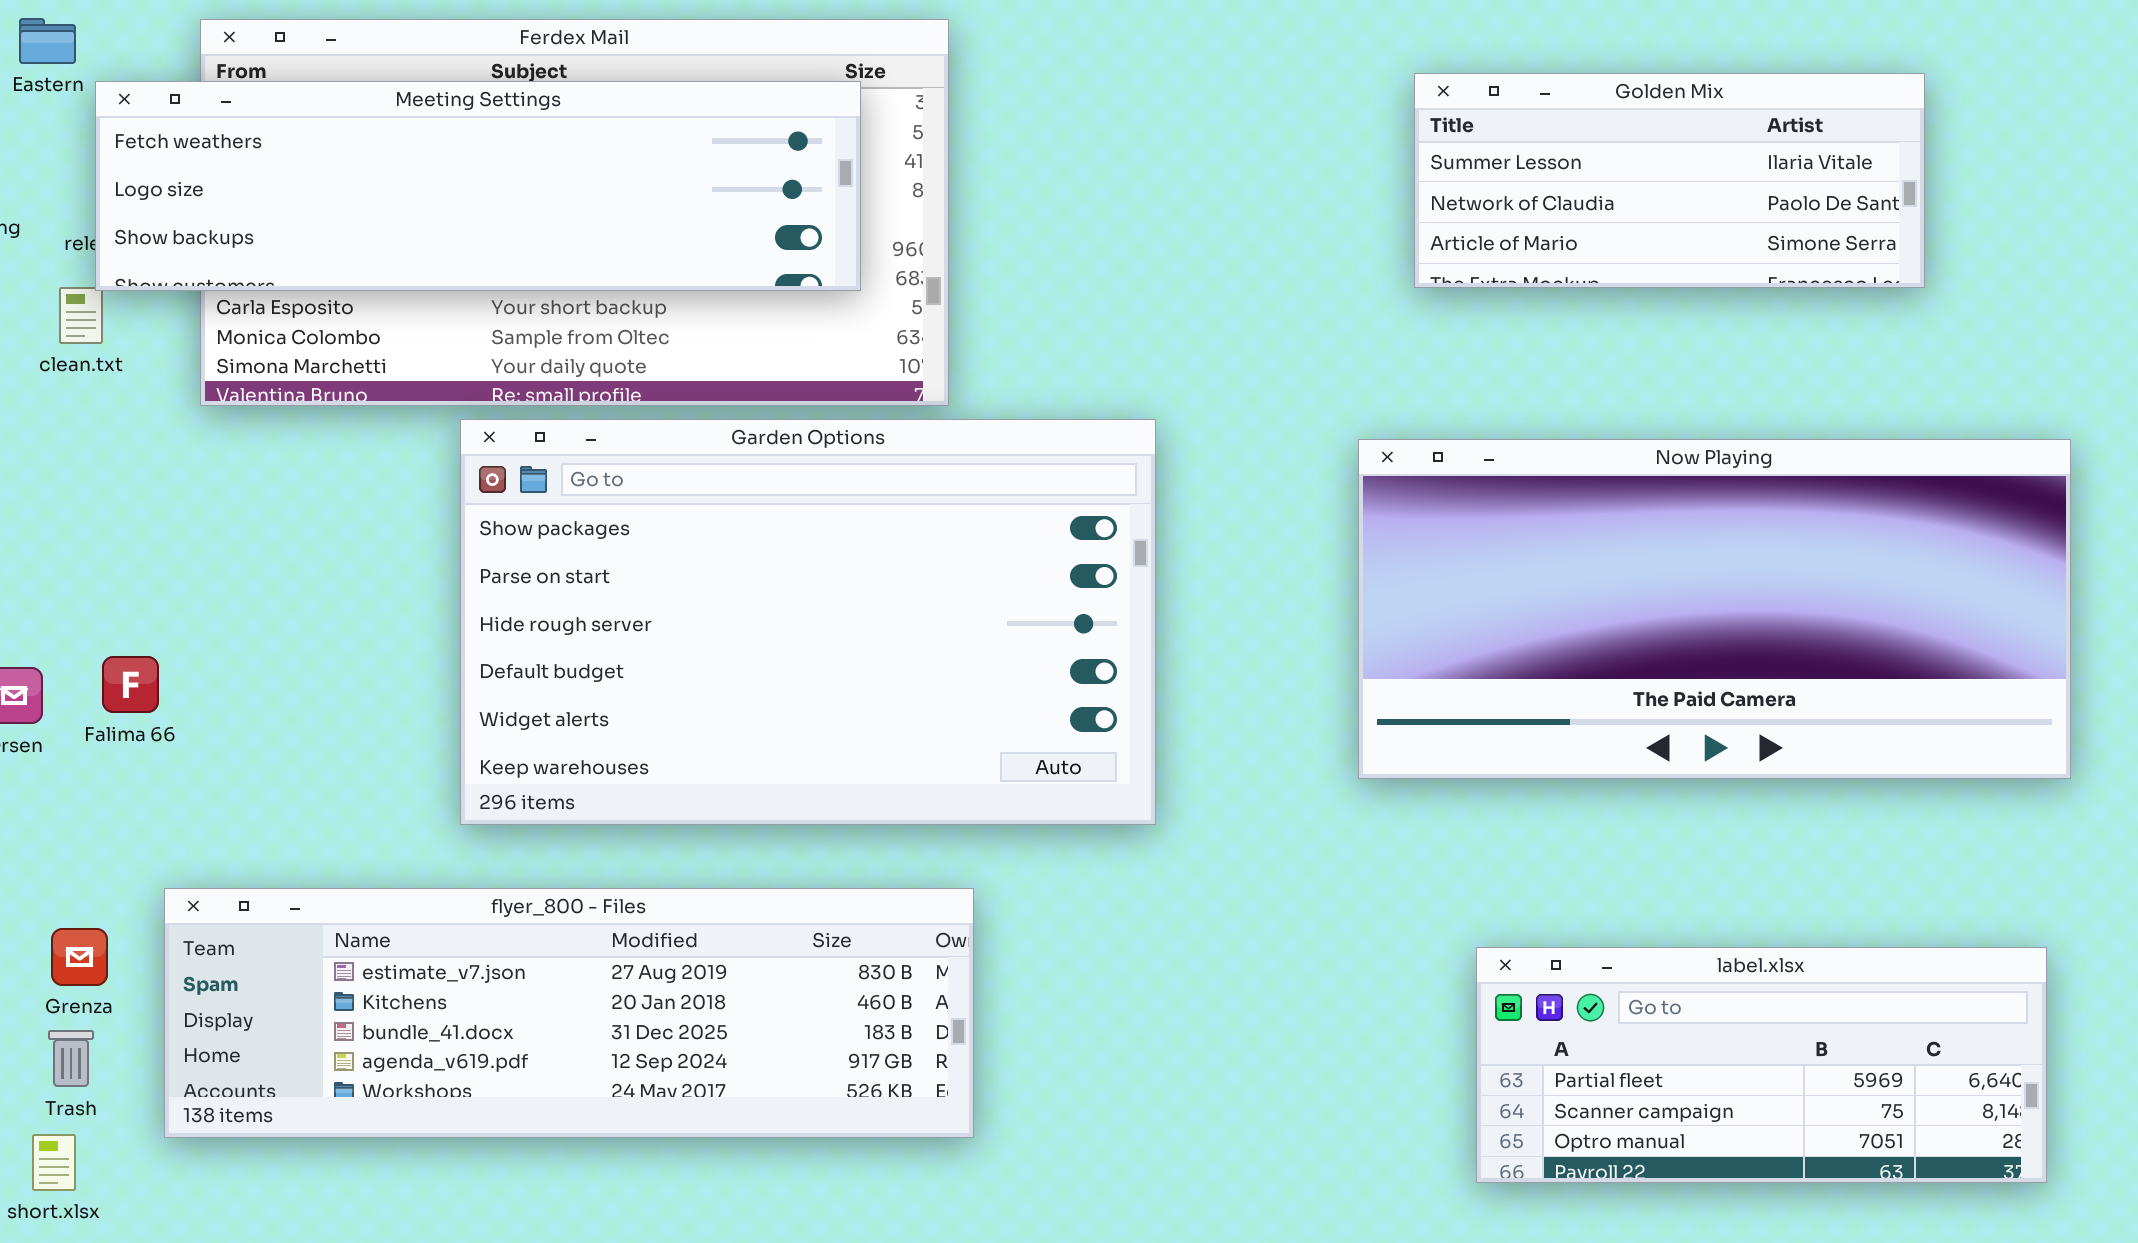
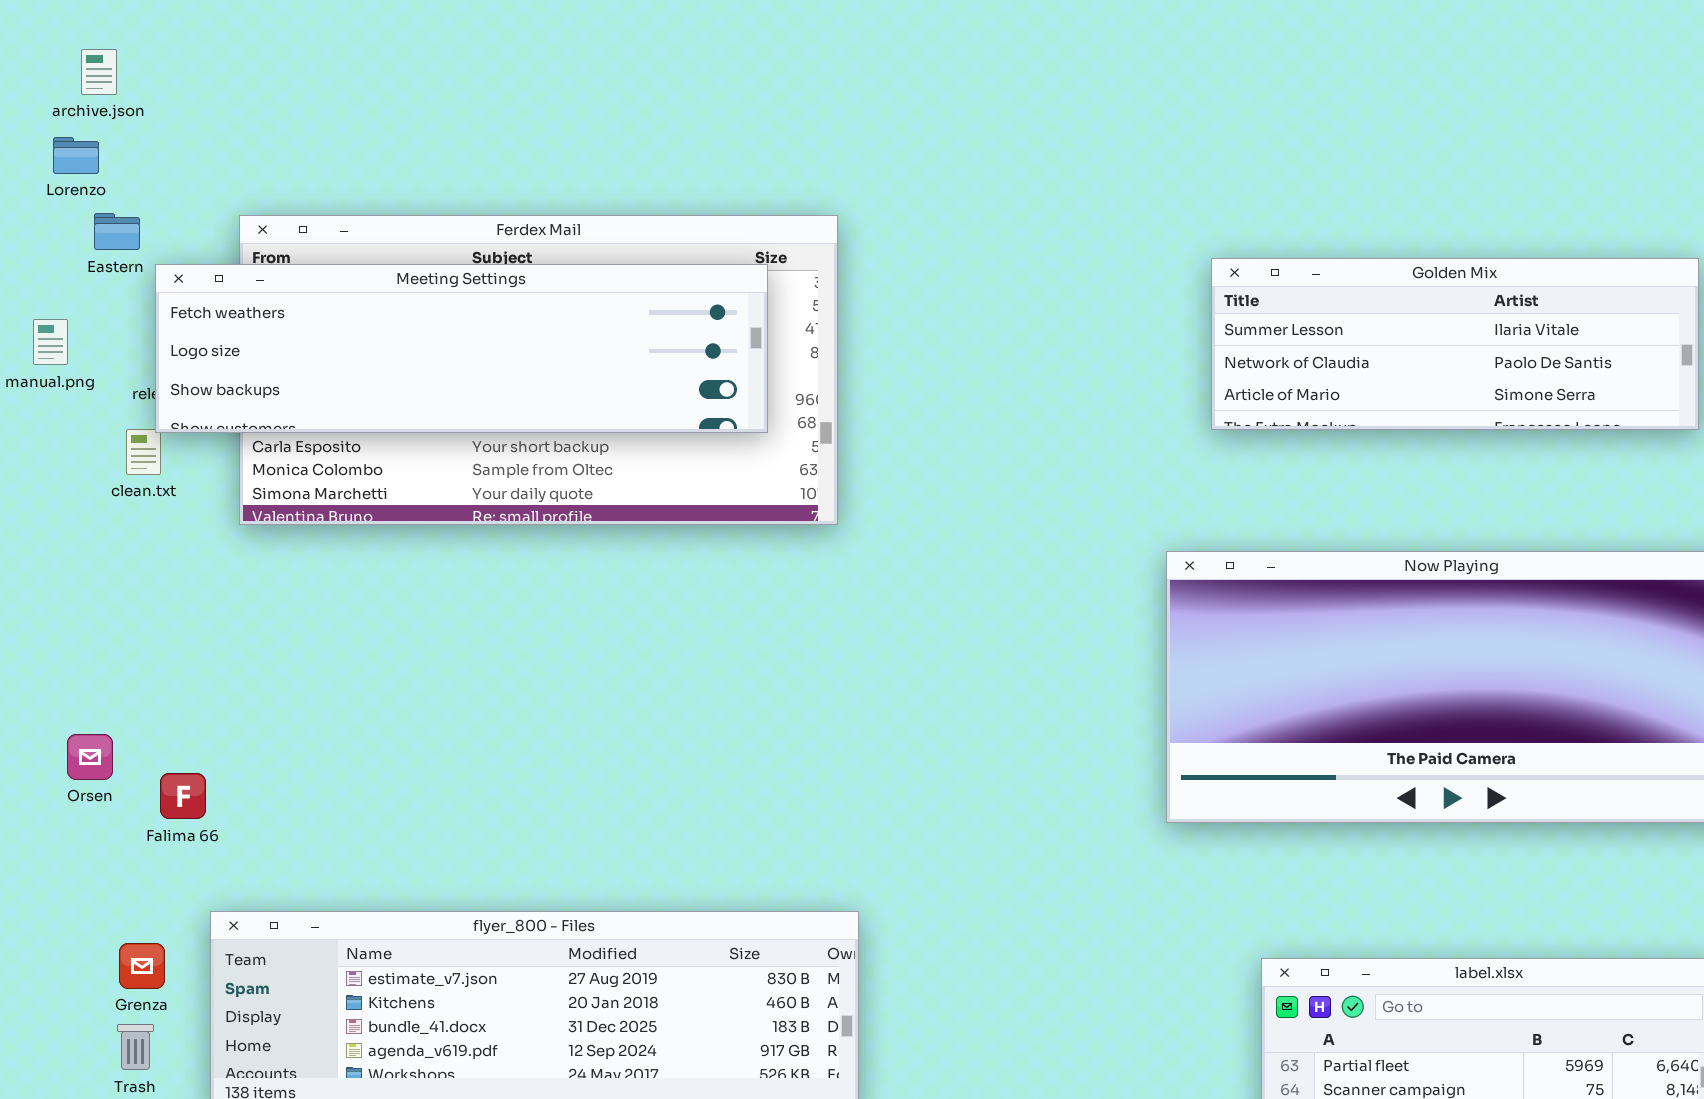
Golden Mix: [1414,73,1925,288] -> [1211,258,1699,430], resized
Garden Options: [460,419,1156,825] -> none, closed
Falima 66: [102,656,159,713] -> [160,773,206,819], moved

